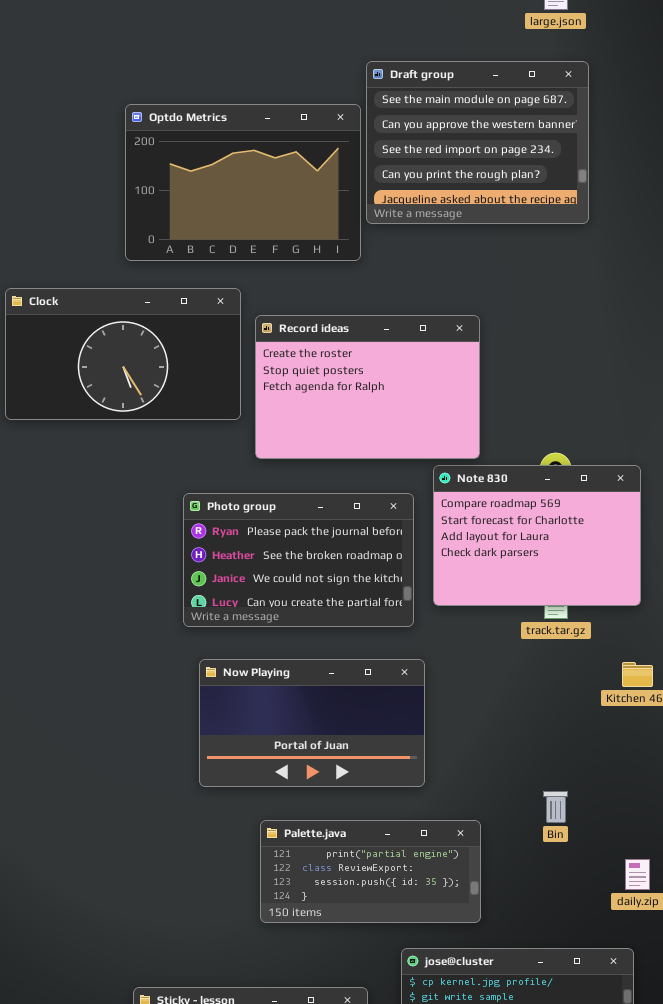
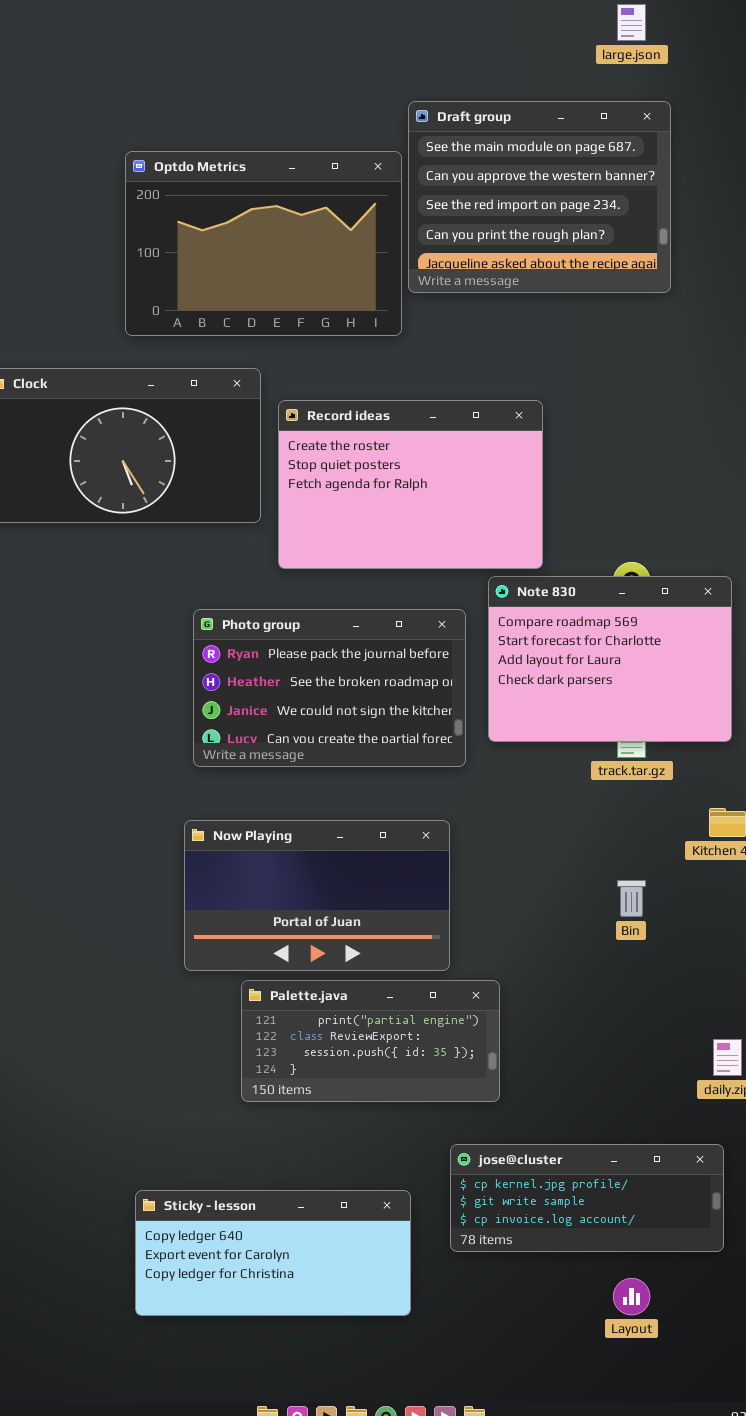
Now Playing: [199,659,425,787] -> [184,820,450,971], moved
Bin: [543,791,568,823] -> [617,880,646,917], moved
Palette.java: [260,820,481,923] -> [241,980,500,1102], moved

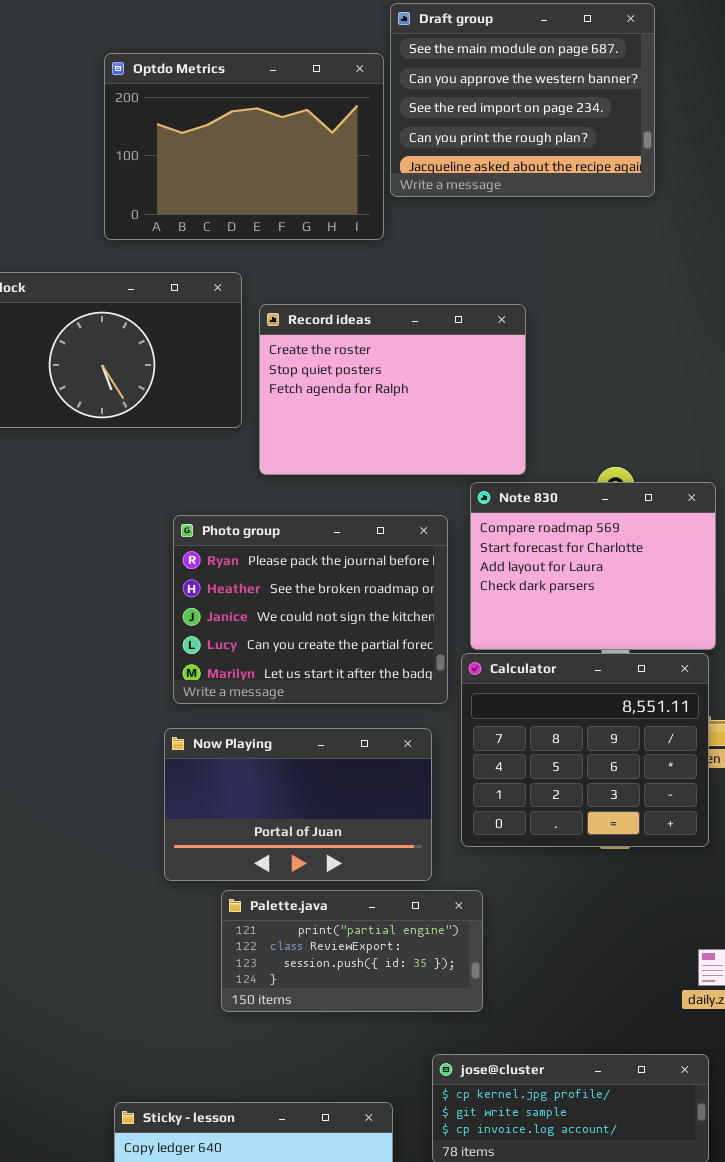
Photo group: [193,609,466,767] -> [173,515,448,704], resized
Calculator: none -> [461,653,709,847], opened

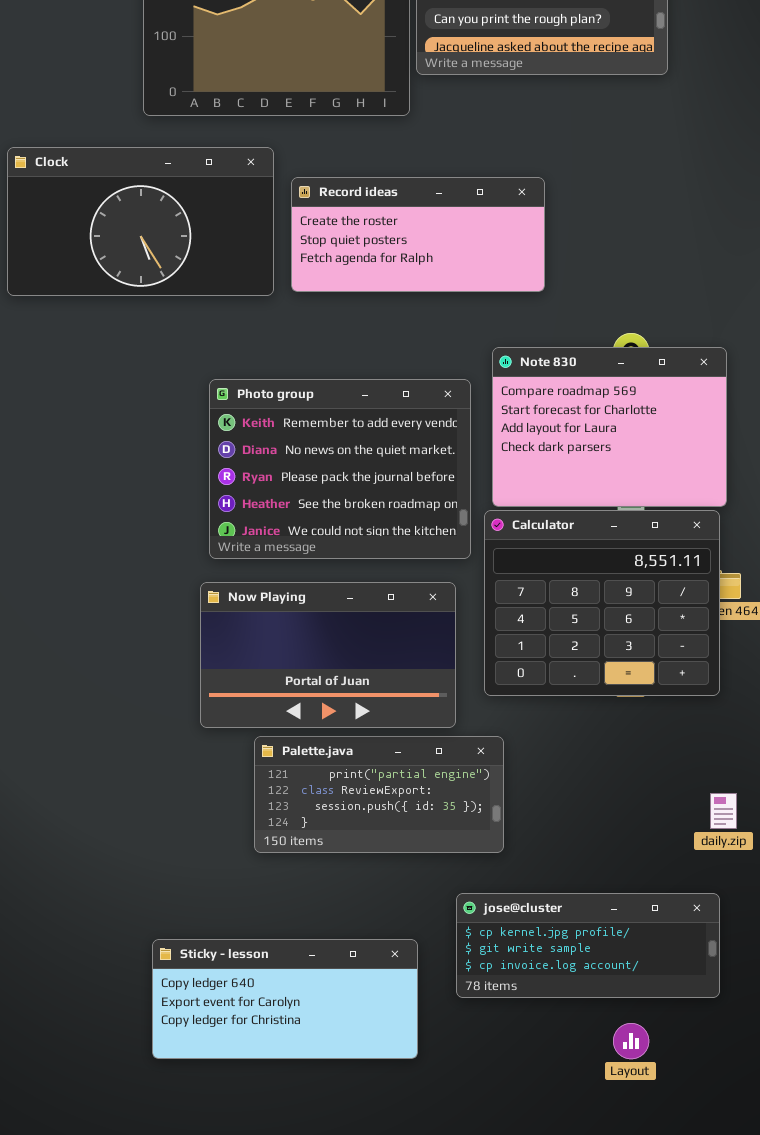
Record ideas: [259,304,526,475] -> [291,177,545,292], resized
Photo group: [173,515,448,704] -> [209,379,471,559], scrolled up 2 rows

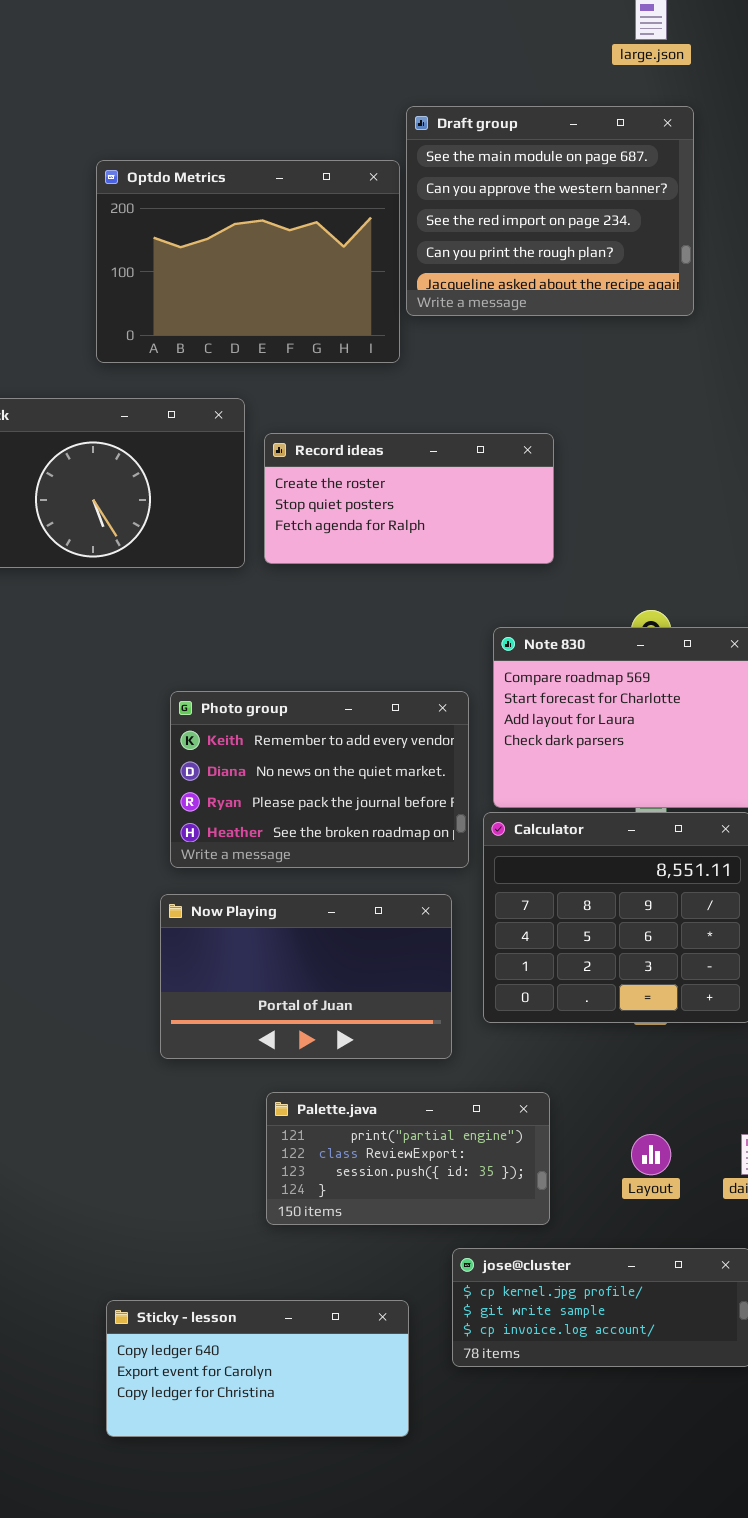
Photo group: [209,379,471,559] -> [170,691,469,868], resized
Palette.java: [254,736,504,853] -> [266,1092,550,1225], moved
Layout: [613,1023,649,1059] -> [631,1134,671,1175], moved

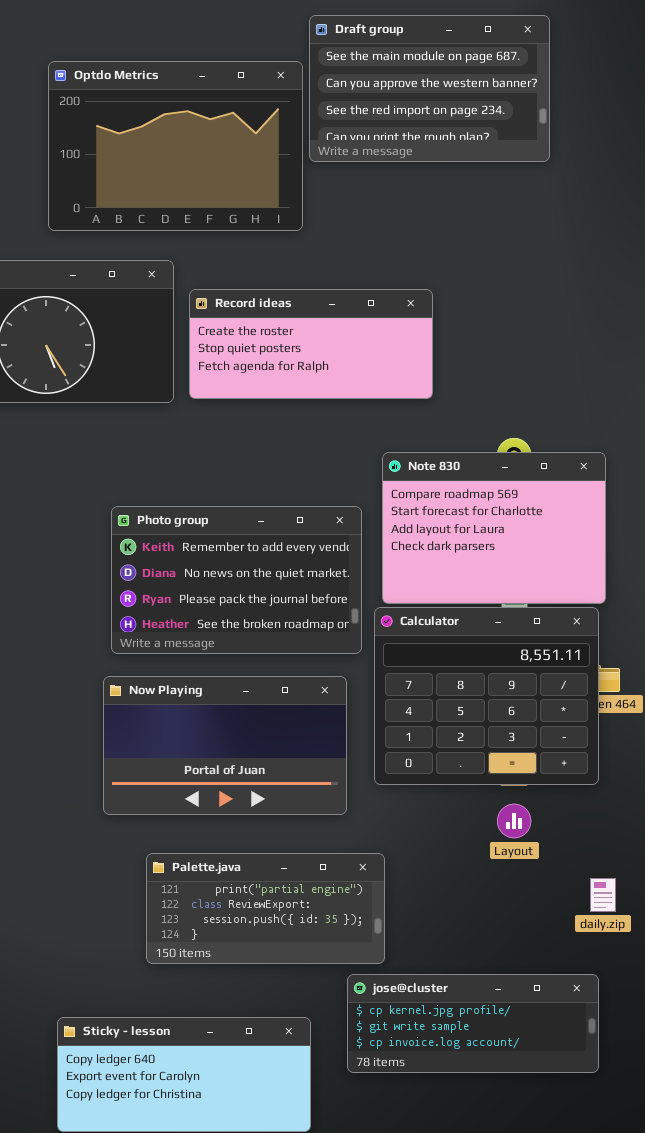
Draft group: [406,106,694,316] -> [309,15,550,162], resized
Palette.java: [266,1092,550,1225] -> [146,853,385,964], moved
Layout: [631,1134,671,1175] -> [497,804,531,838], moved

